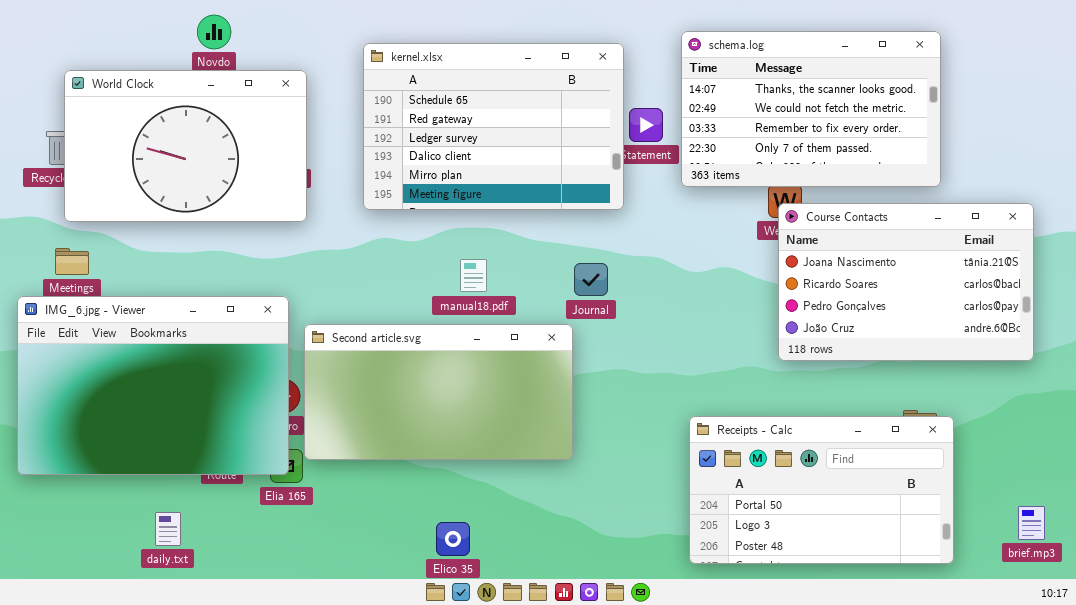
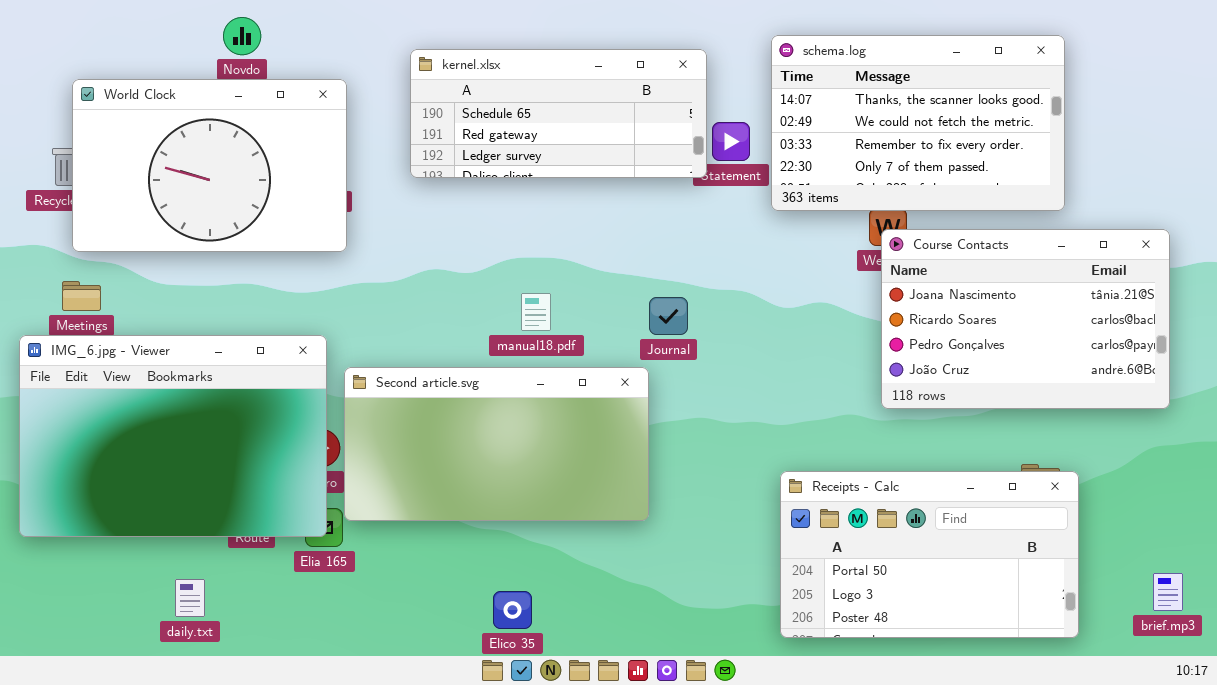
kernel.xlsx: [363,43,624,210] -> [410,49,707,178], resized

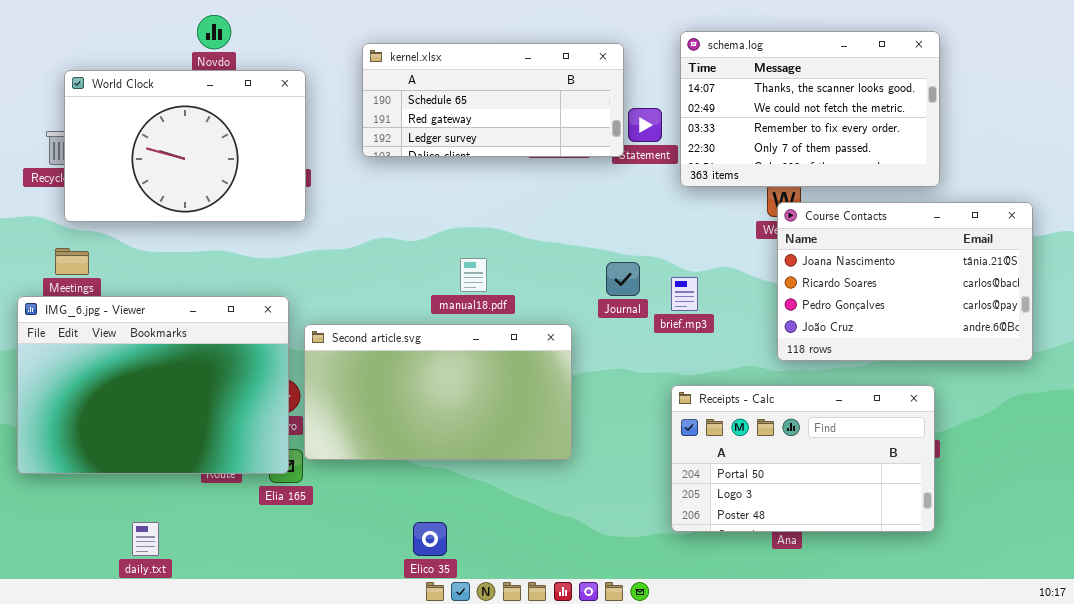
Journal: [649,297,688,335] -> [606,262,640,296], moved
Receipts - Calc: [780,471,1079,638] -> [671,385,935,532], moved
brief.mp3: [1153,573,1183,611] -> [671,277,698,311], moved
daily.txt: [175,579,205,617] -> [132,522,159,556], moved
Elico 35: [493,591,532,629] -> [413,522,447,556], moved

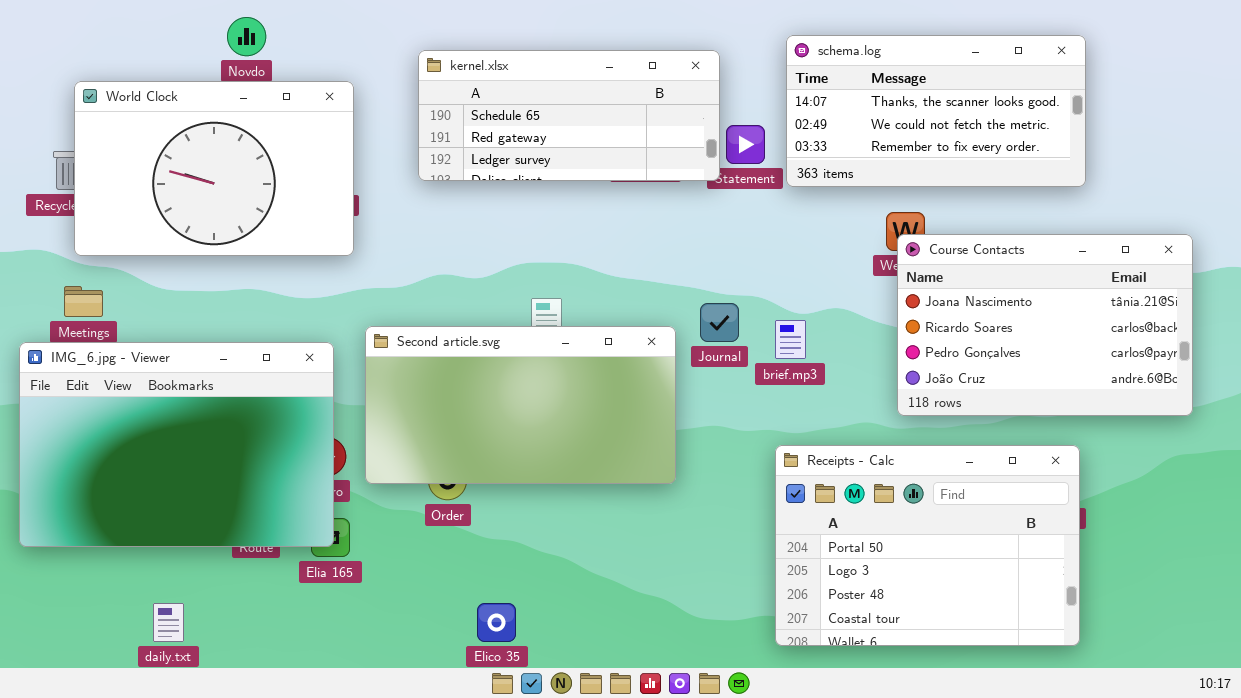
schema.log: [680,31,940,187] -> [786,35,1086,187], resized
Second article.svg: [304,324,572,460] -> [365,326,676,484], moved
Receipts - Calc: [671,385,935,532] -> [775,445,1080,646], resized

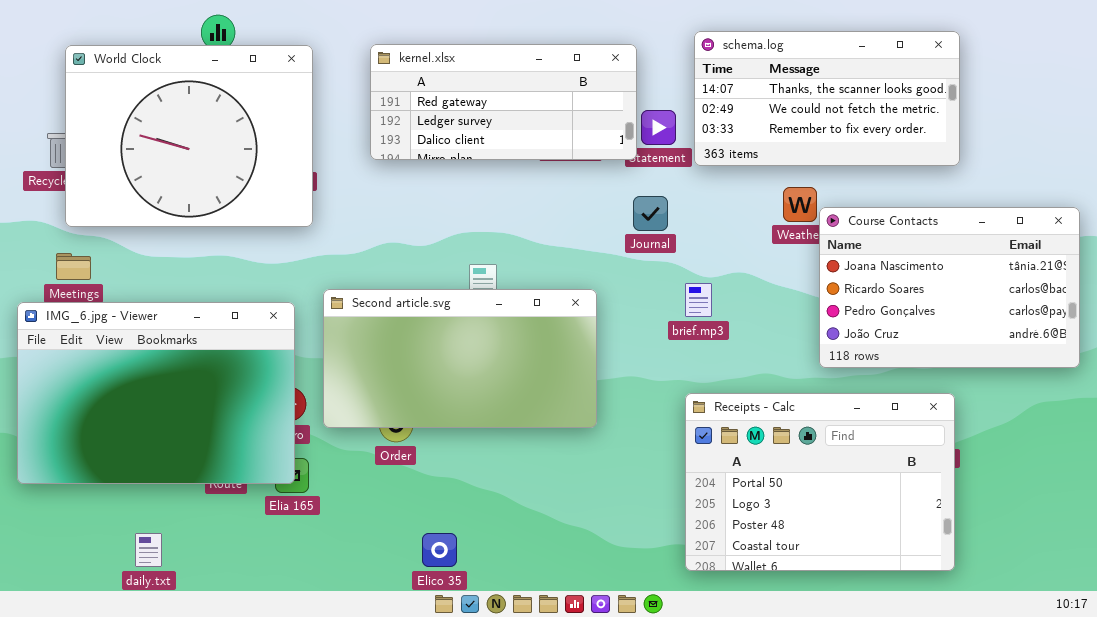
kernel.xlsx: [418,50,720,181] -> [370,44,637,160], scrolled down 1 row
World Clock: [74,81,354,256] -> [65,45,313,227], resized
Course Contacts: [897,234,1193,416] -> [819,207,1080,368], moved
Journal: [700,303,739,342] -> [633,196,668,231], moved

